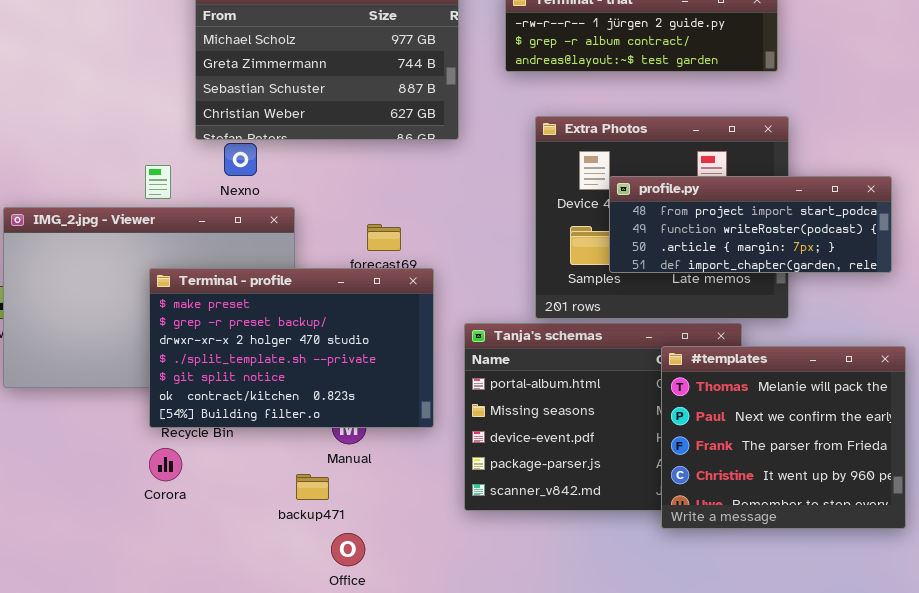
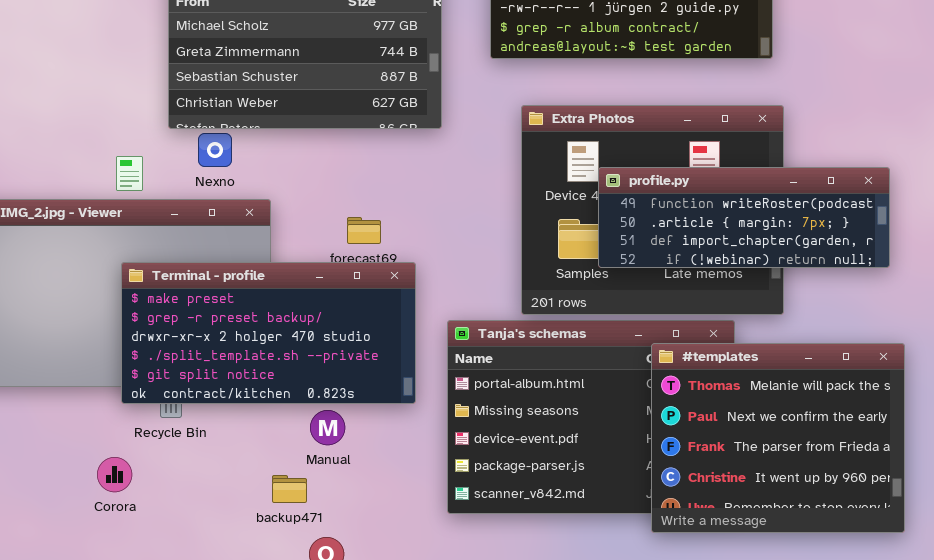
profile.py: [609,176,892,273] -> [598,167,890,268], scrolled down 1 row
Terminal - profile: [149,268,434,428] -> [121,262,416,404], resized
Corora: [149,448,182,481] -> [97,457,132,492], moved

